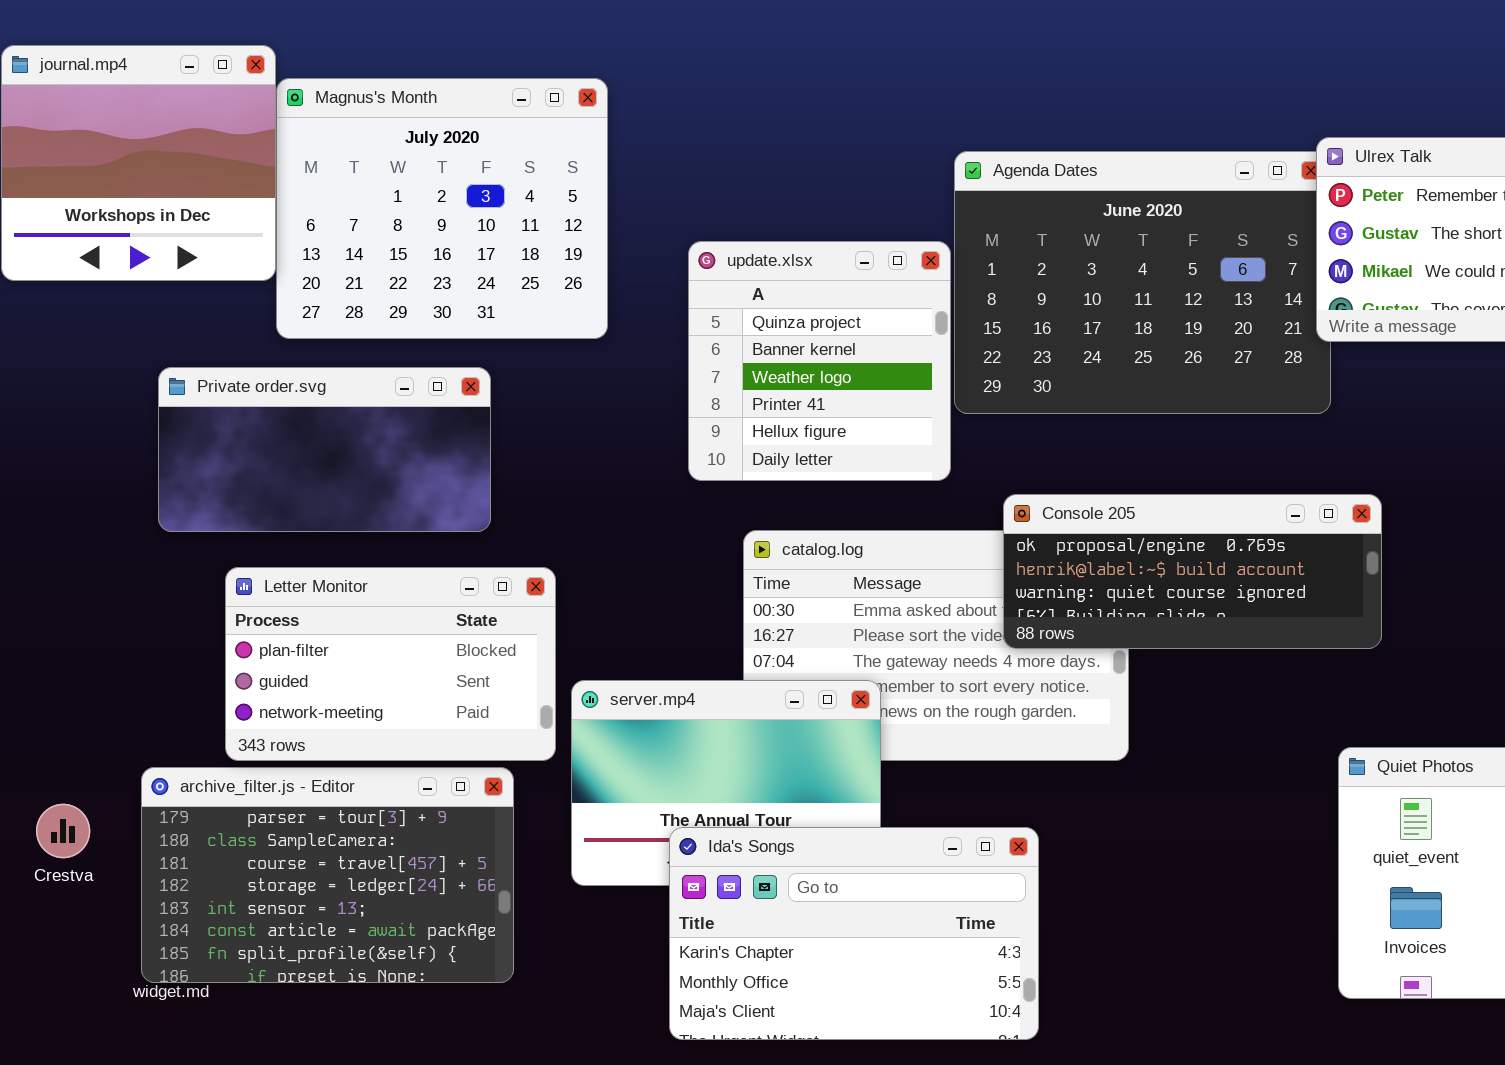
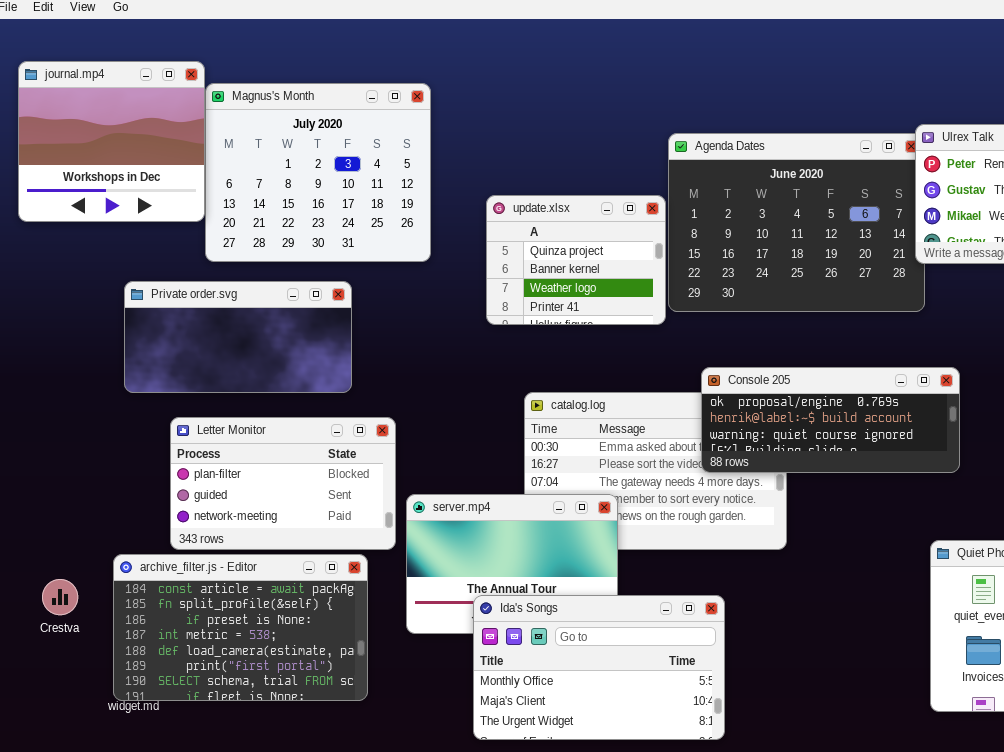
update.xlsx: [688,241,951,481] -> [486,195,666,325], resized
archive_filter.js - Editor: [141,767,514,983] -> [113,554,368,701], scrolled down 5 rows
Ida's Songs: [669,827,1039,1040] -> [473,595,725,740], scrolled down 1 row

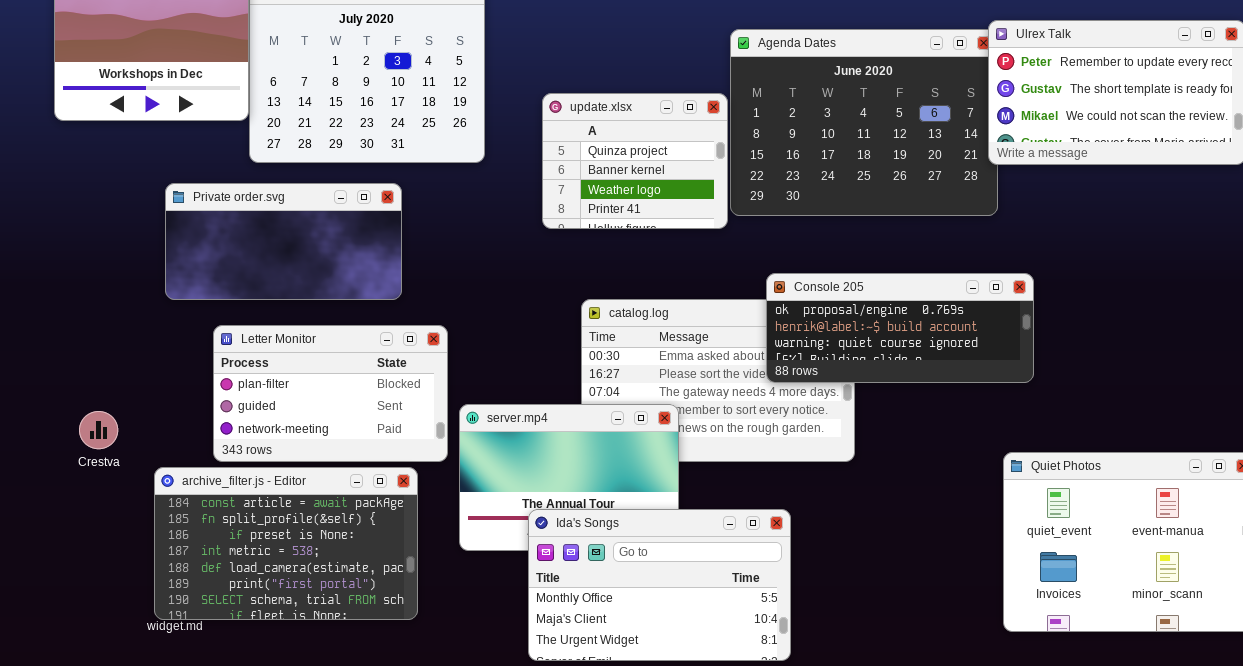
Crestva: [42,579,78,615] -> [79,411,118,449], moved

